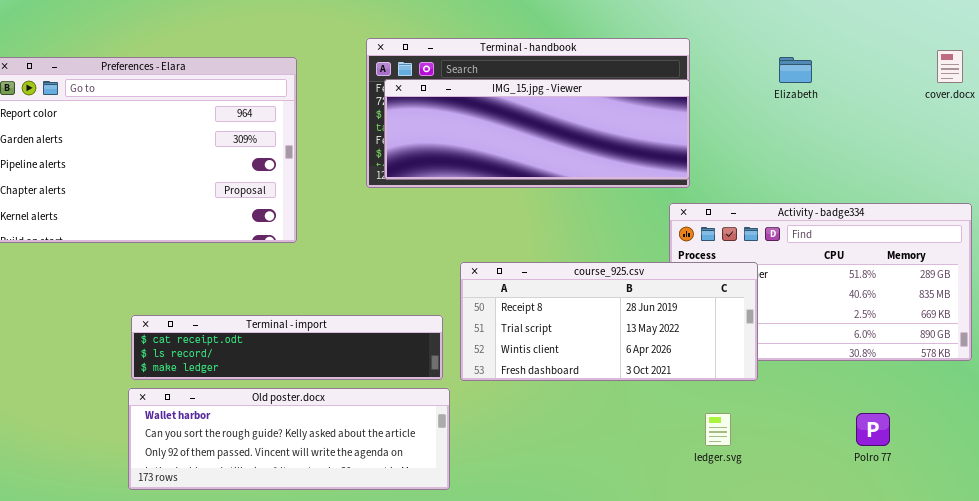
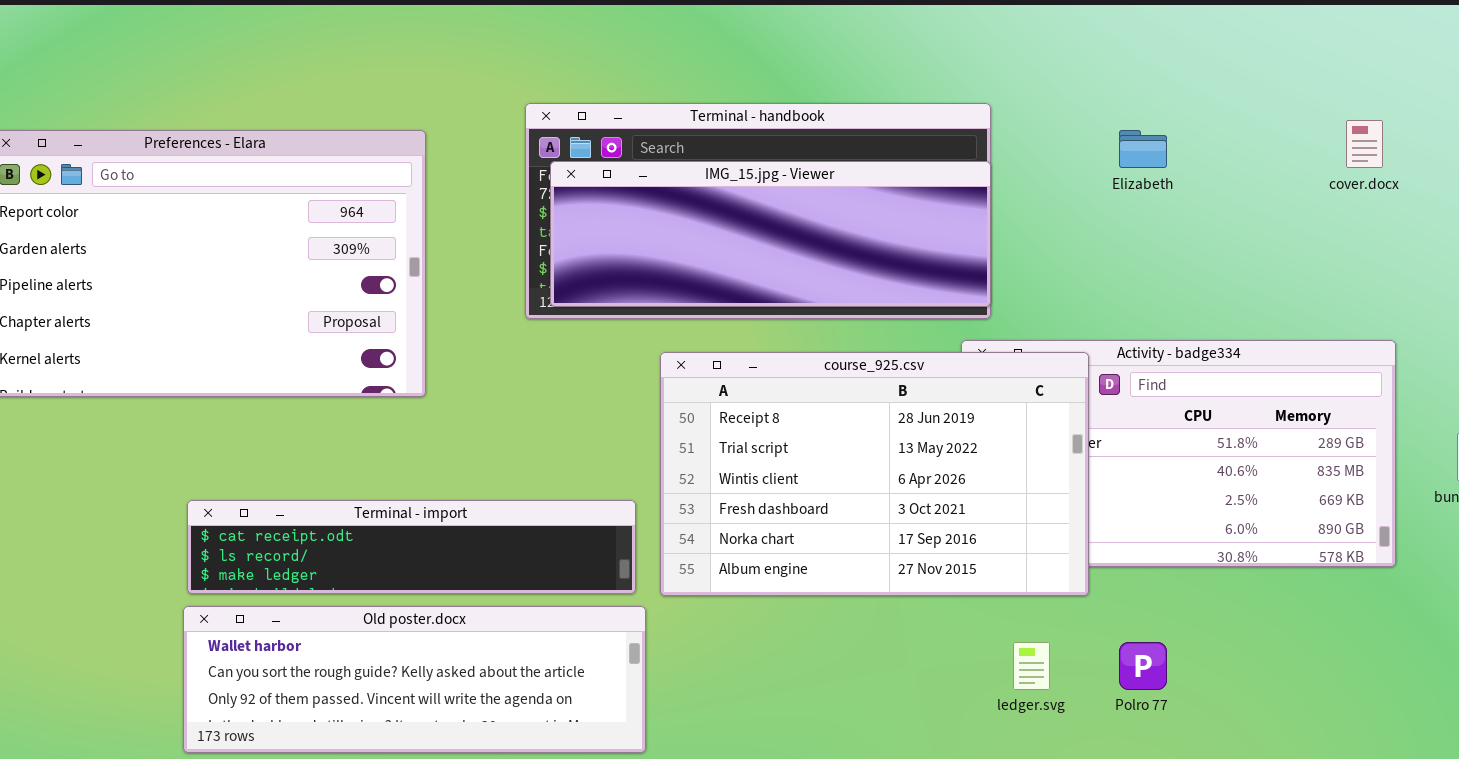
course_925.csv: [460,262,758,381] -> [660,352,1089,596], resized
Polro 77: [856,413,890,446] -> [1119,642,1167,690], moved

